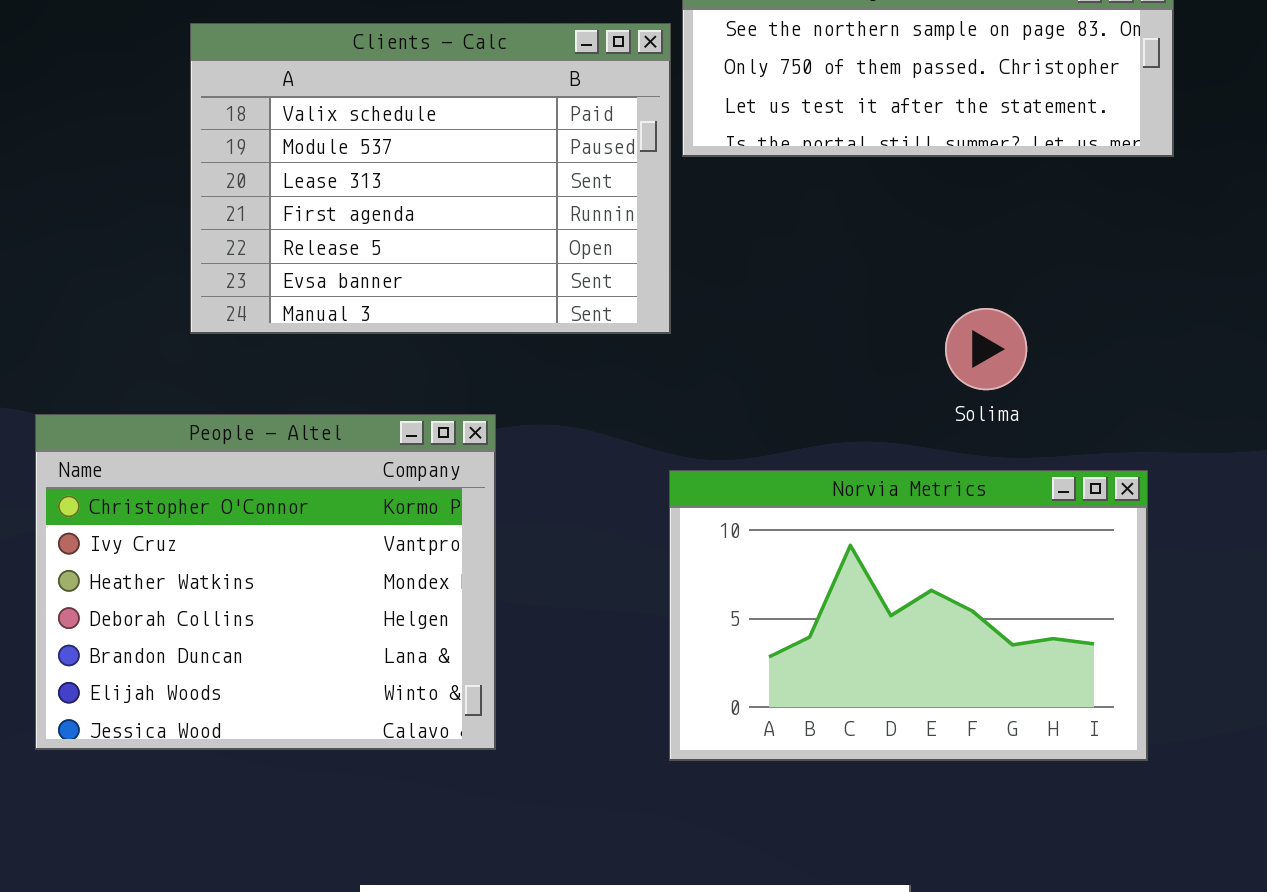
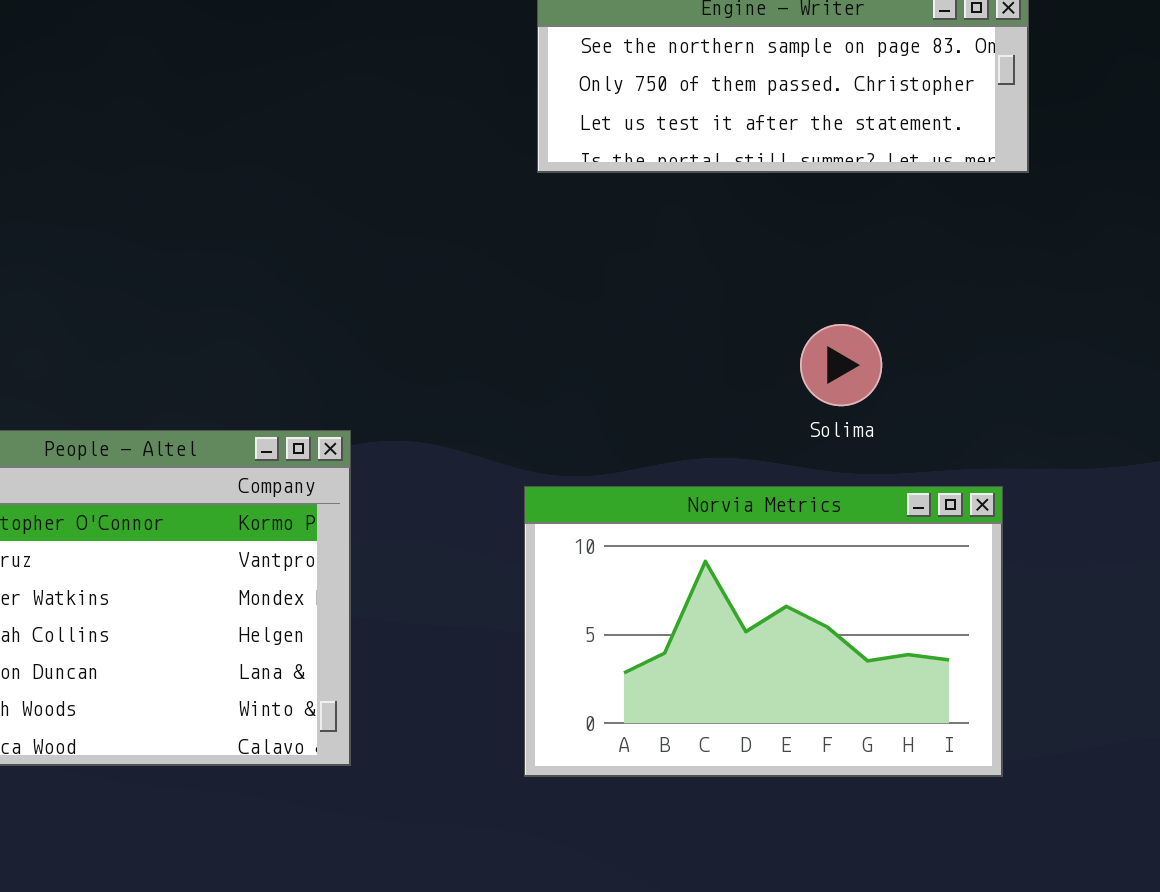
Clients - Calc: [190,23,671,334] -> none, closed

